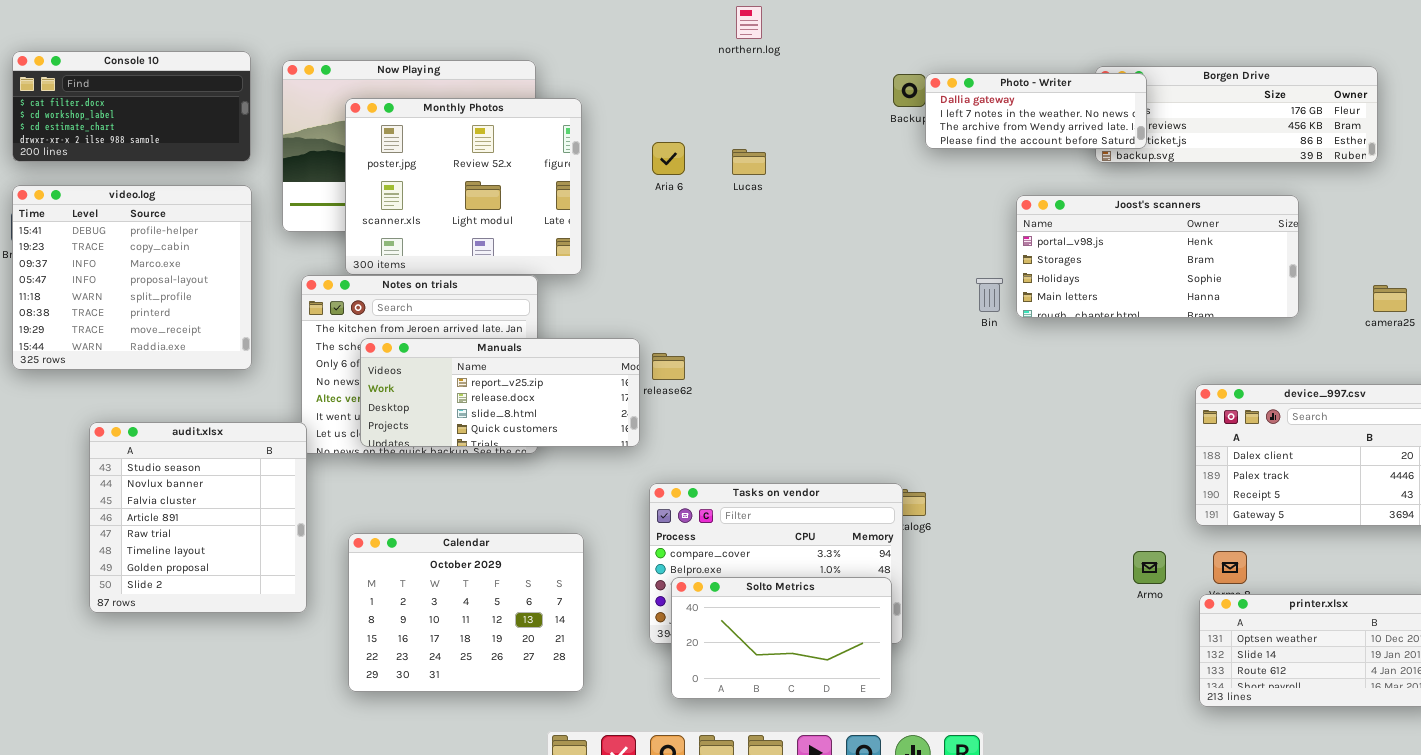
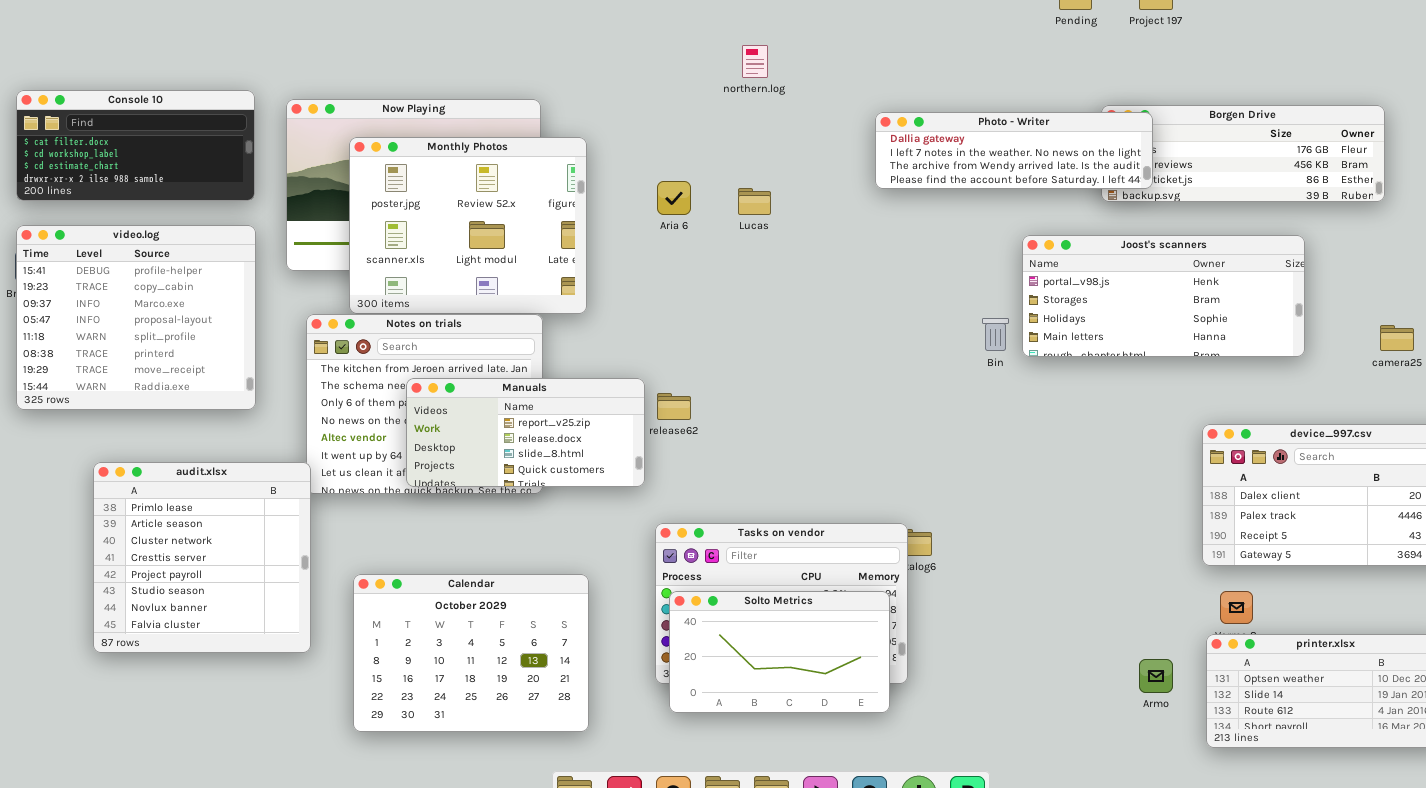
Photo - Writer: [925,73,1147,149] -> [875,112,1153,189], resized
Manuals: [360,338,640,447] -> [406,378,645,487], resized
audit.xlsx: [89,422,307,613] -> [93,462,311,653], scrolled up 5 rows
Armo: [1133,551,1166,584] -> [1139,659,1173,693], moved
Solto Metrics: [671,577,892,699] -> [669,591,890,713], moved

